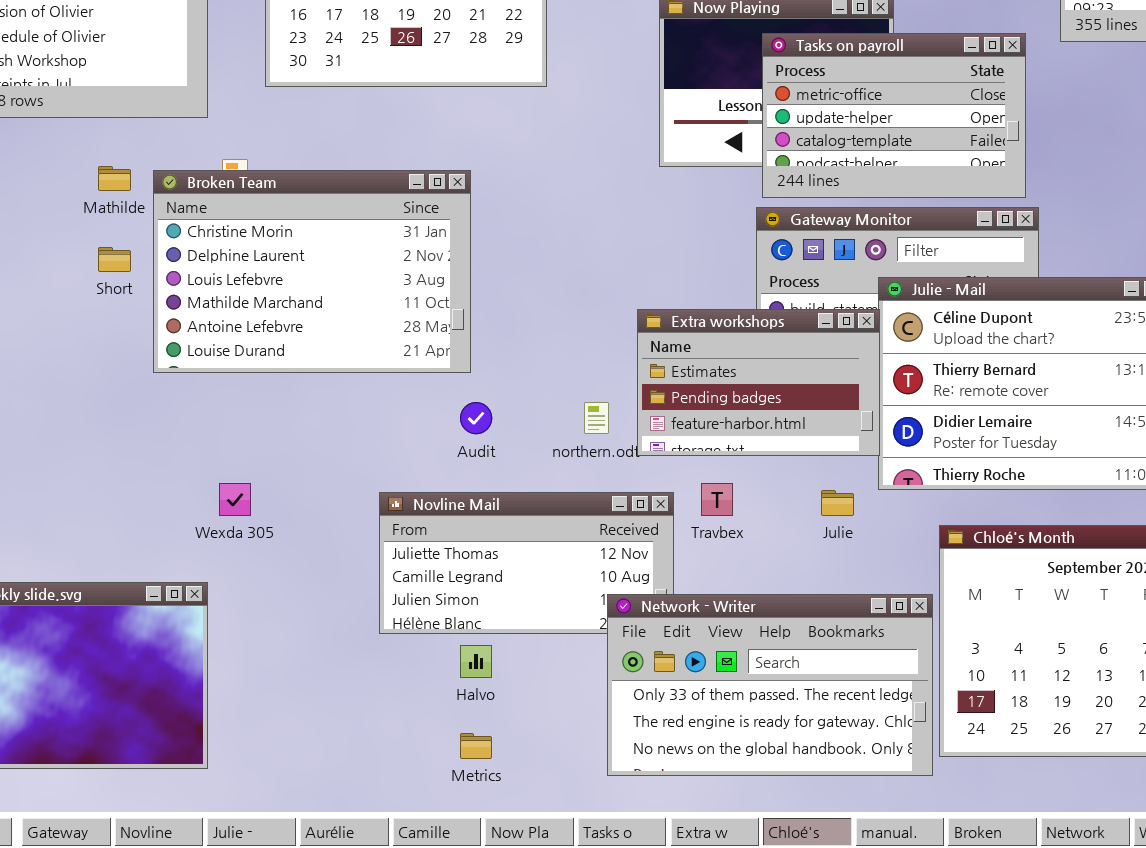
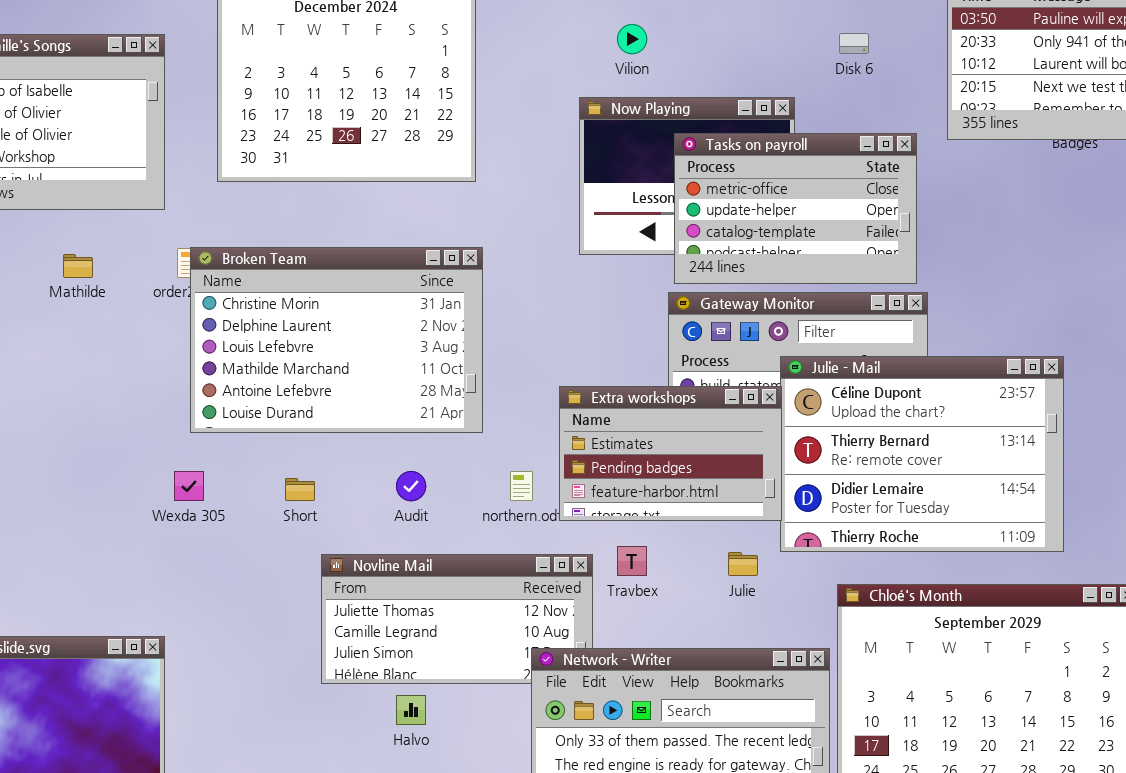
Broken Team: [153,170,471,373] -> [190,247,483,433], moved
Short: [98,247,131,272] -> [285,478,315,501], moved
Wexda 305: [219,483,251,516] -> [174,471,204,501], moved

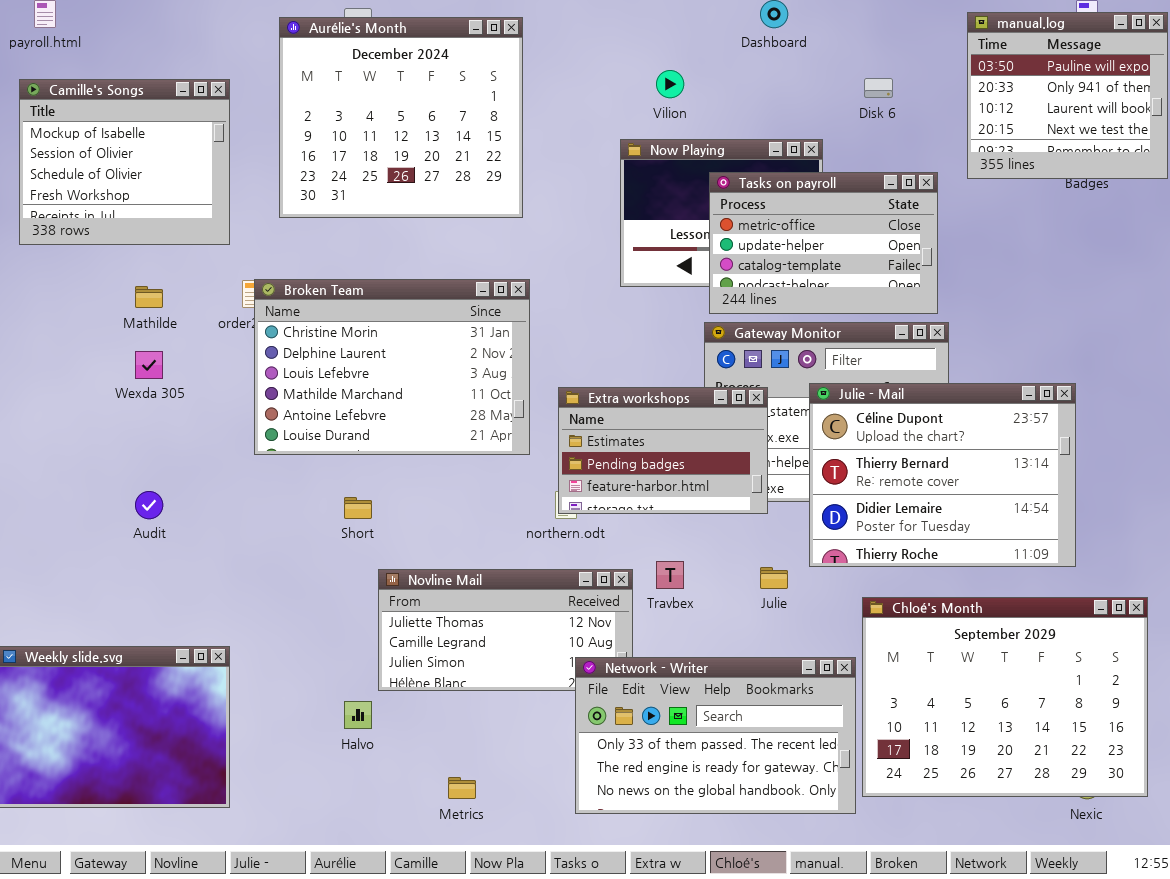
Extra workshops: [559,386,782,521] -> [558,387,768,514], moved
Wexda 305: [174,471,204,501] -> [135,351,163,379], moved
Audit: [396,471,426,501] -> [135,491,163,519], moved
Halvo: [396,695,426,725] -> [344,701,372,729], moved

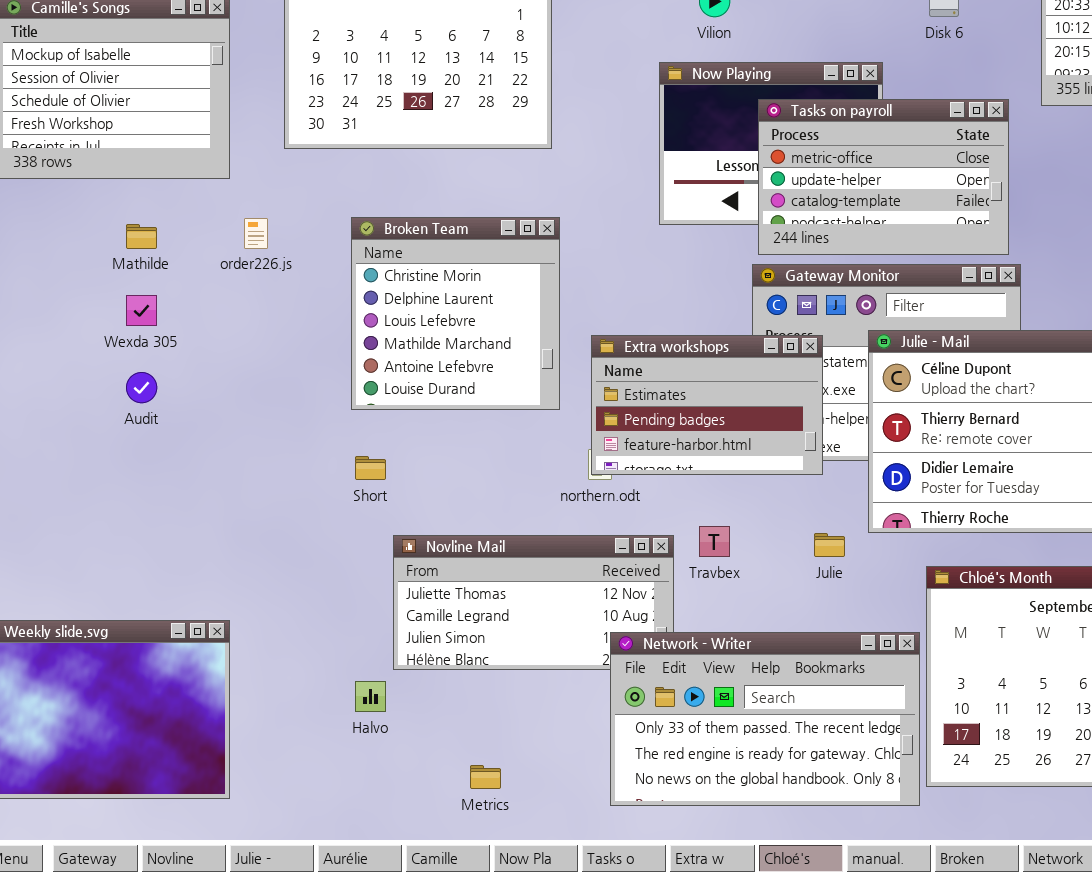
Broken Team: [254,279,530,455] -> [351,217,560,410], resized
Audit: [135,491,163,519] -> [126,372,157,403], moved

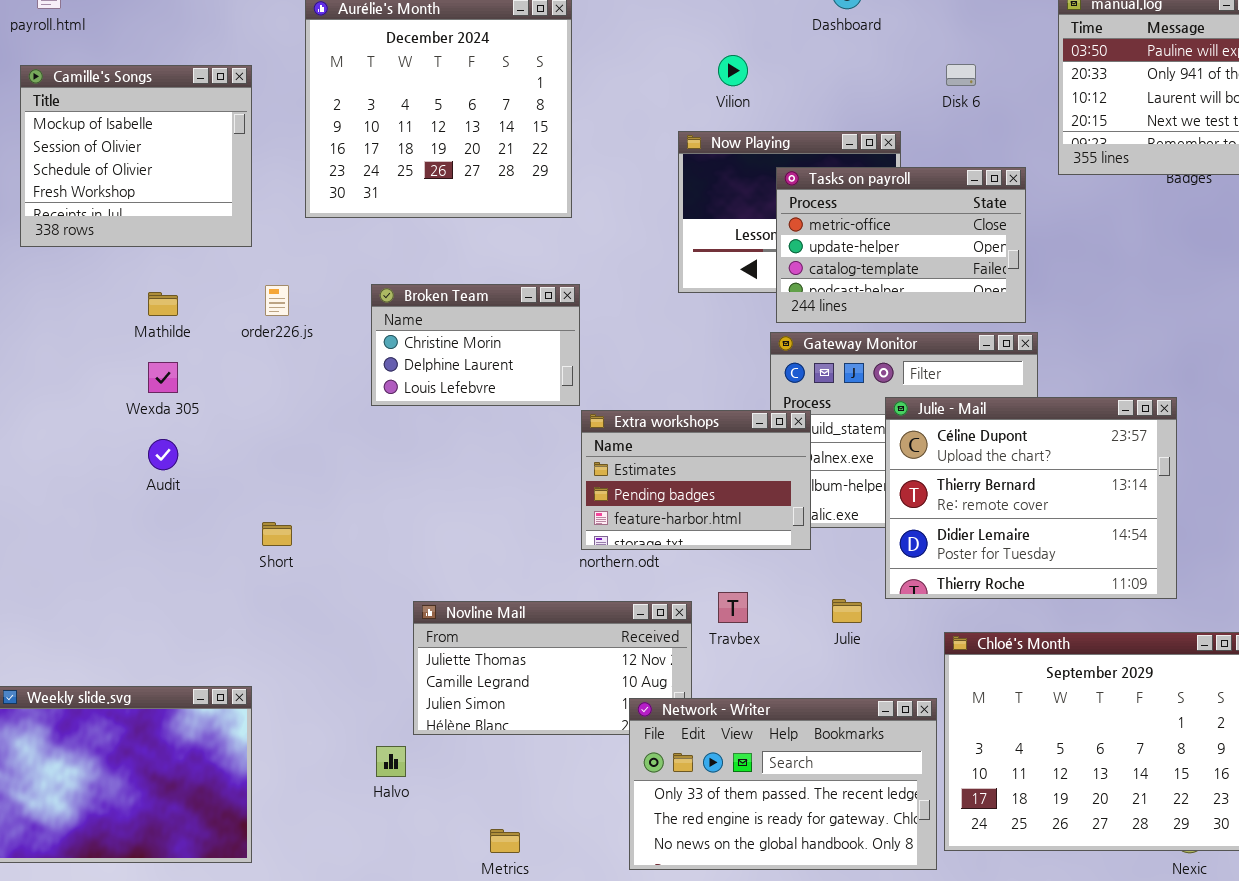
Broken Team: [351,217,560,410] -> [371,284,580,406], resized
Extra workshops: [591,335,823,475] -> [581,410,811,550], moved
Short: [355,456,386,480] -> [262,522,292,546], moved

